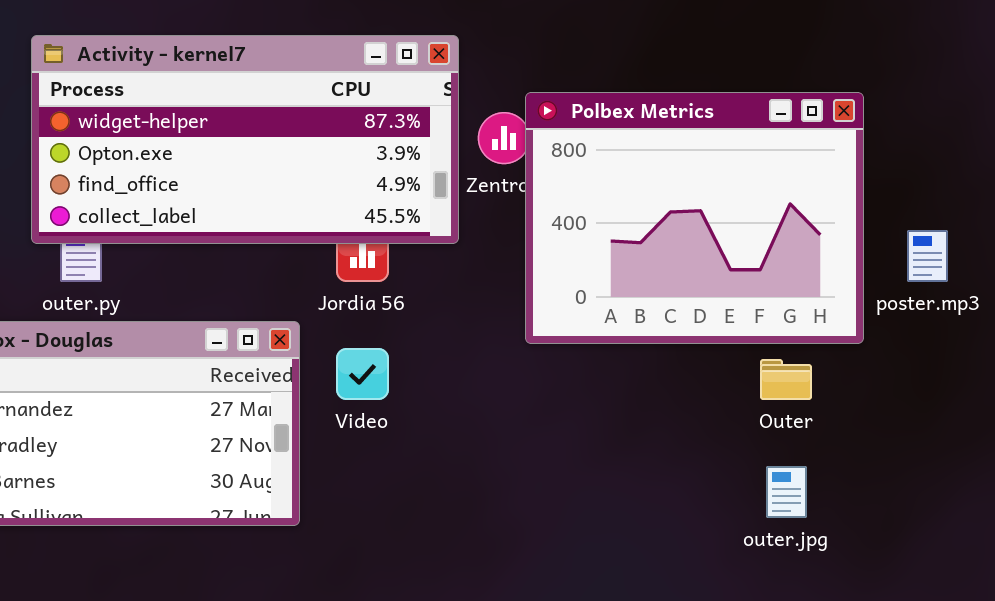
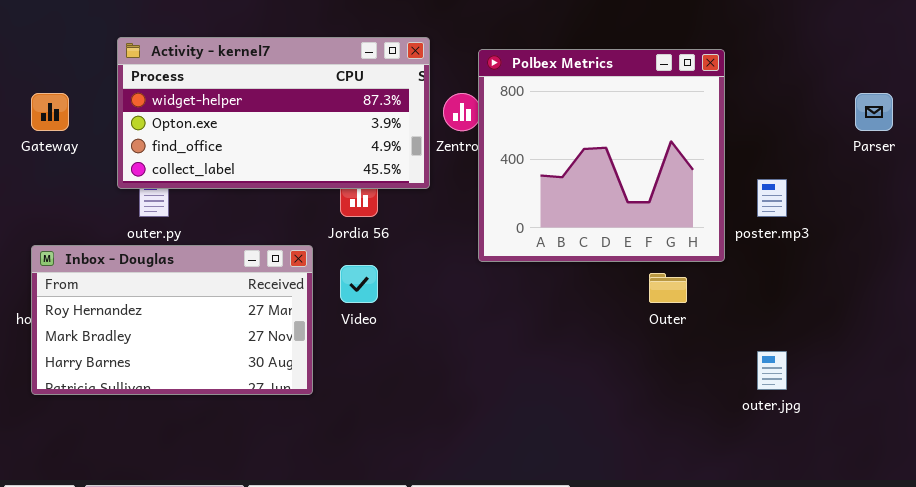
Polbex Metrics: [525,92,864,344] -> [478,49,725,262], resized
outer.jpg: [766,466,807,518] -> [757,351,787,390], moved

